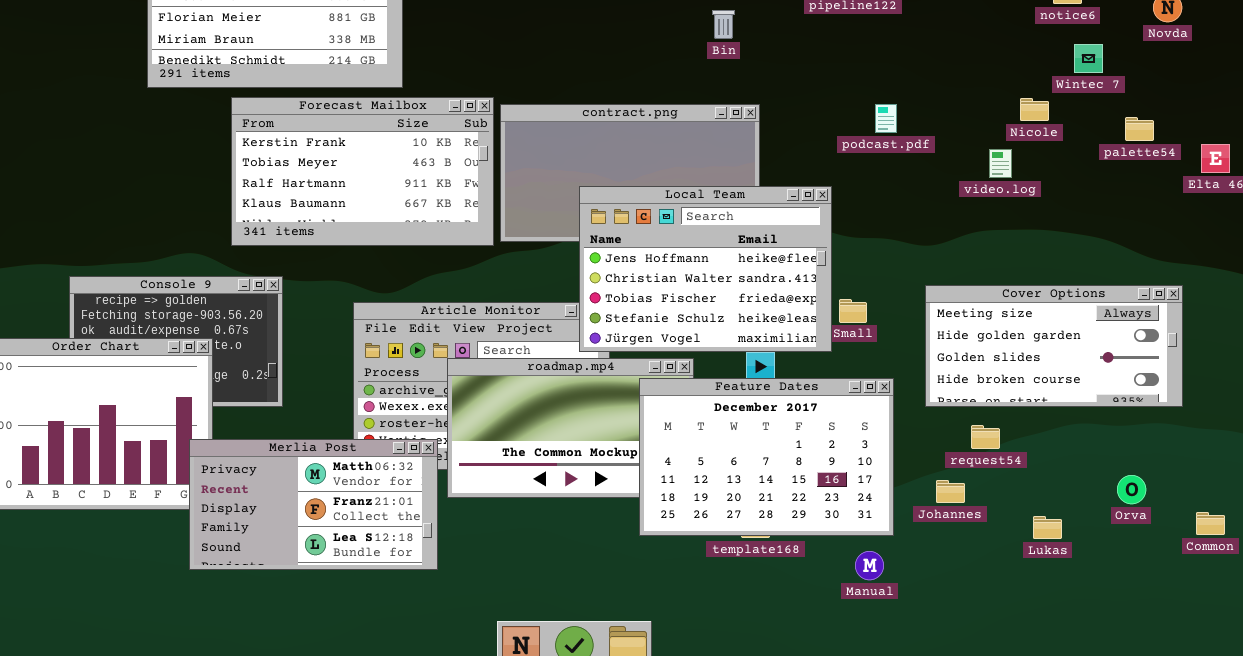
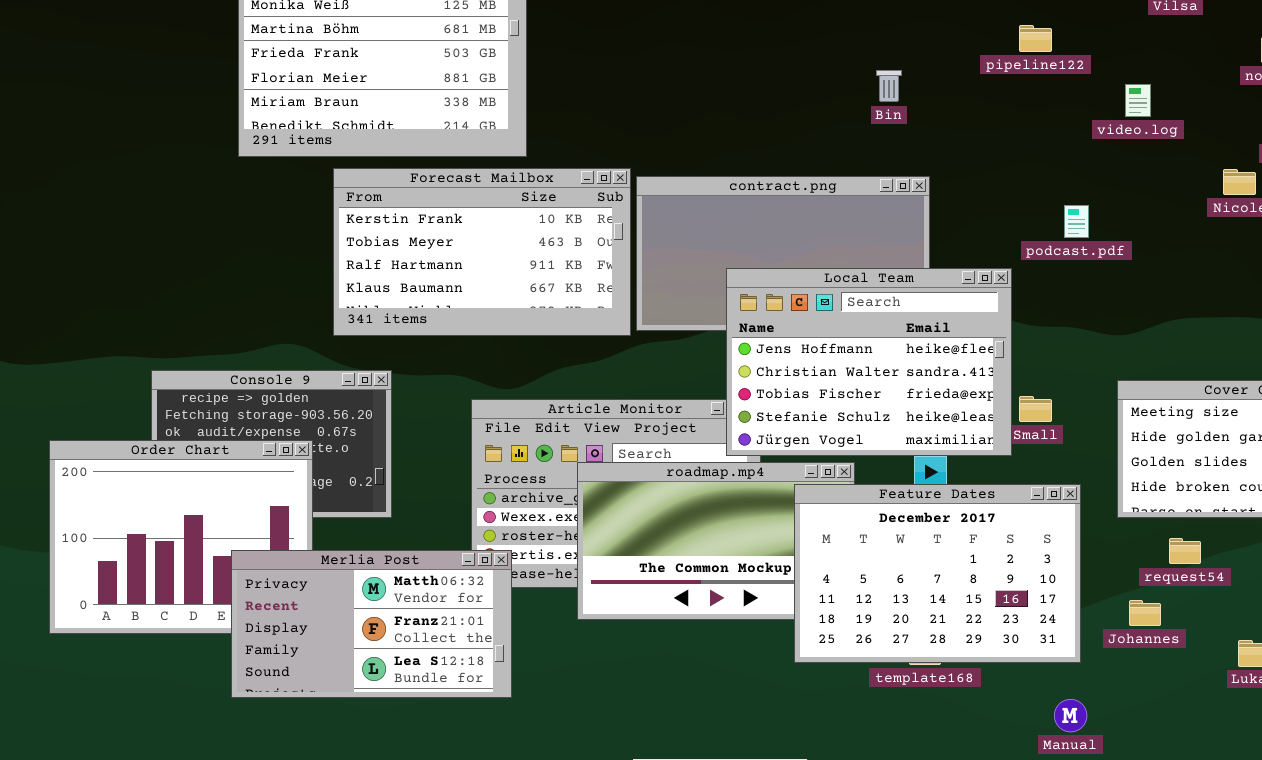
podcast.pdf: [875,104,897,133] -> [1064,205,1089,238], moved
video.log: [989,149,1012,178] -> [1125,84,1151,117], moved
Merlia Post: [189,439,438,570] -> [231,550,512,698], moved
Manual: [855,551,884,580] -> [1054,699,1087,732], moved

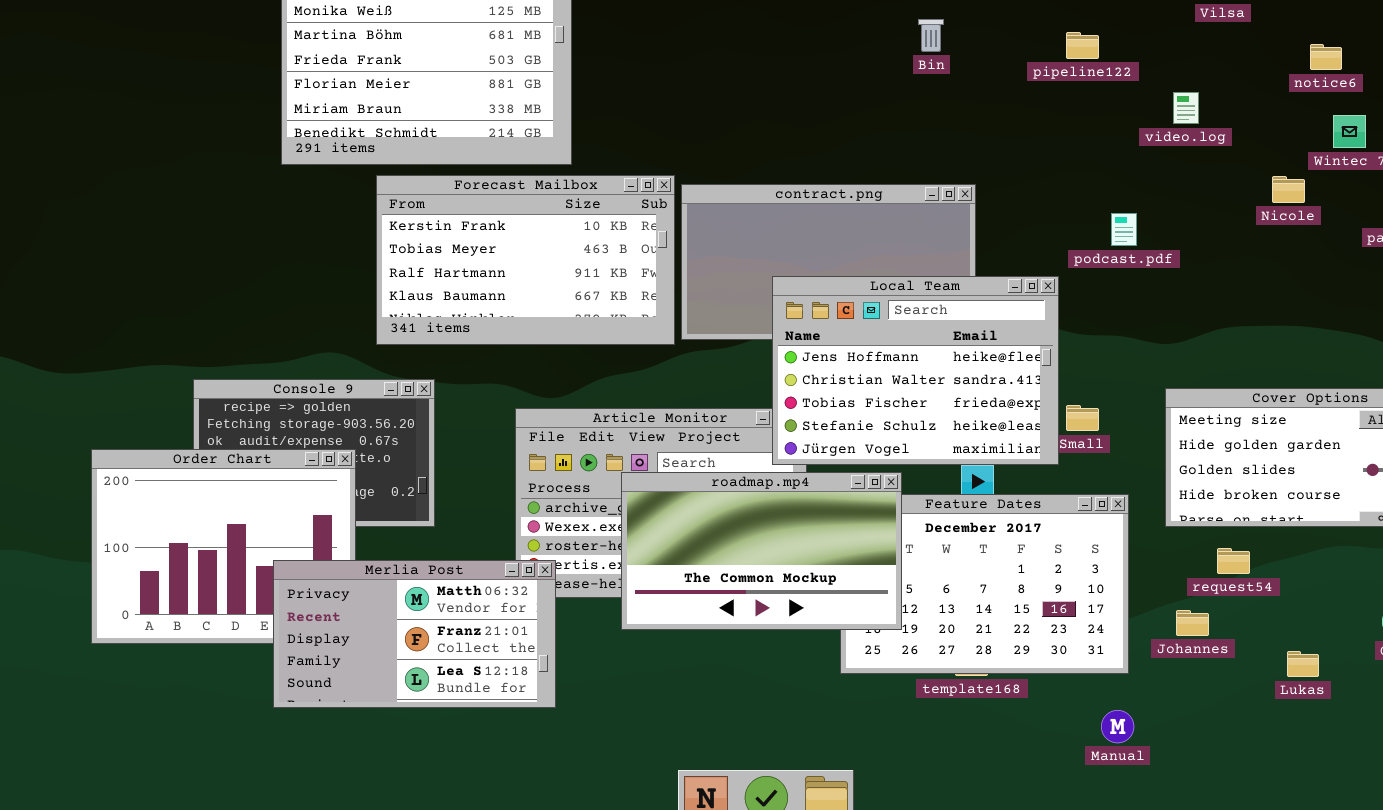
Bin: [876,70,902,102] -> [918,19,944,52], moved
roadmap.mp4: [577,462,855,620] -> [621,472,902,630], raised

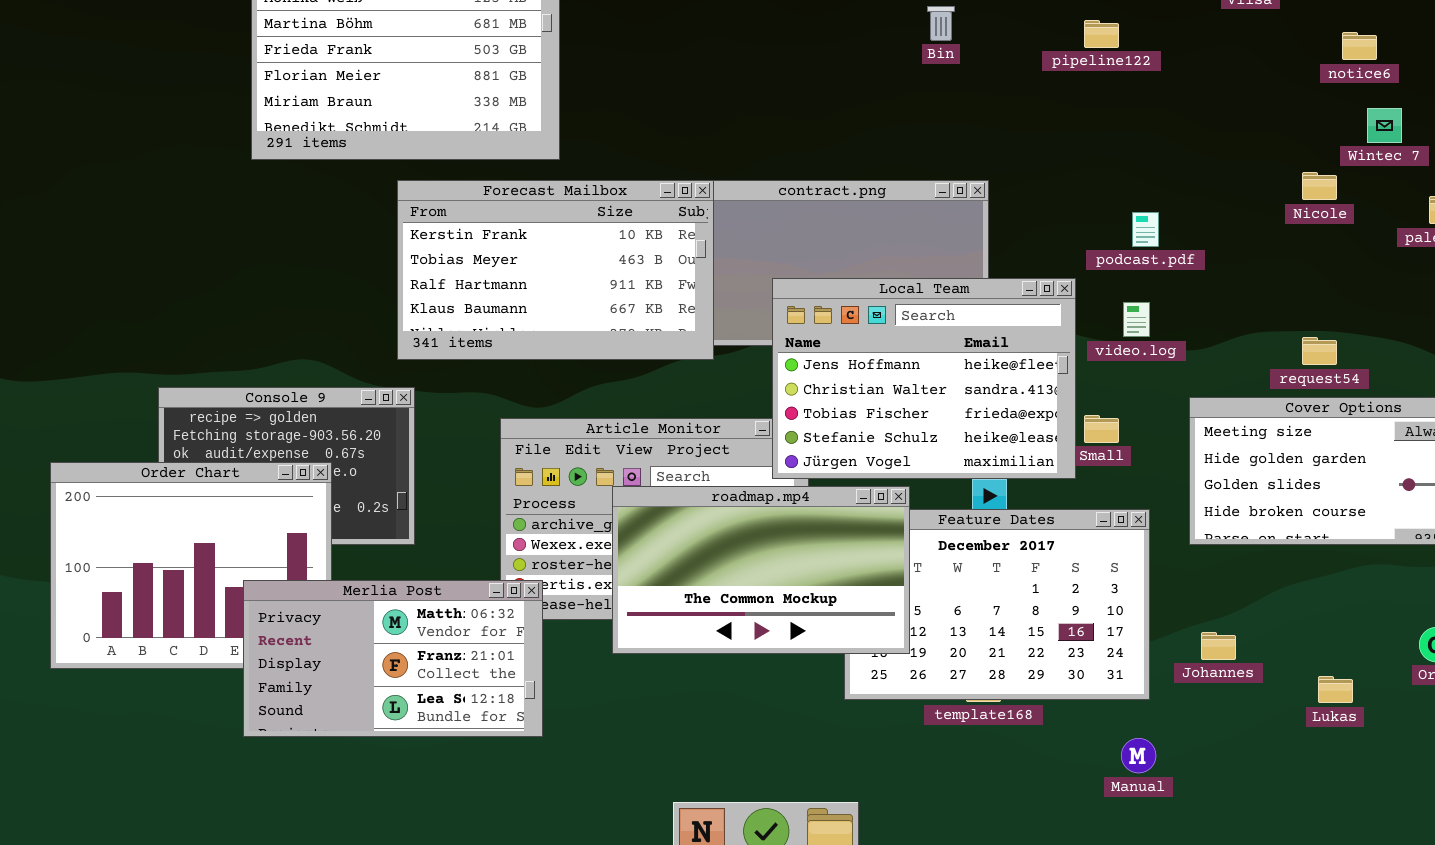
video.log: [1173,92,1199,124] -> [1123,302,1150,337], moved
Forecast Mailbox: [376,175,675,345] -> [397,180,714,360], moved
request54: [1217,548,1250,574] -> [1302,337,1337,365], moved

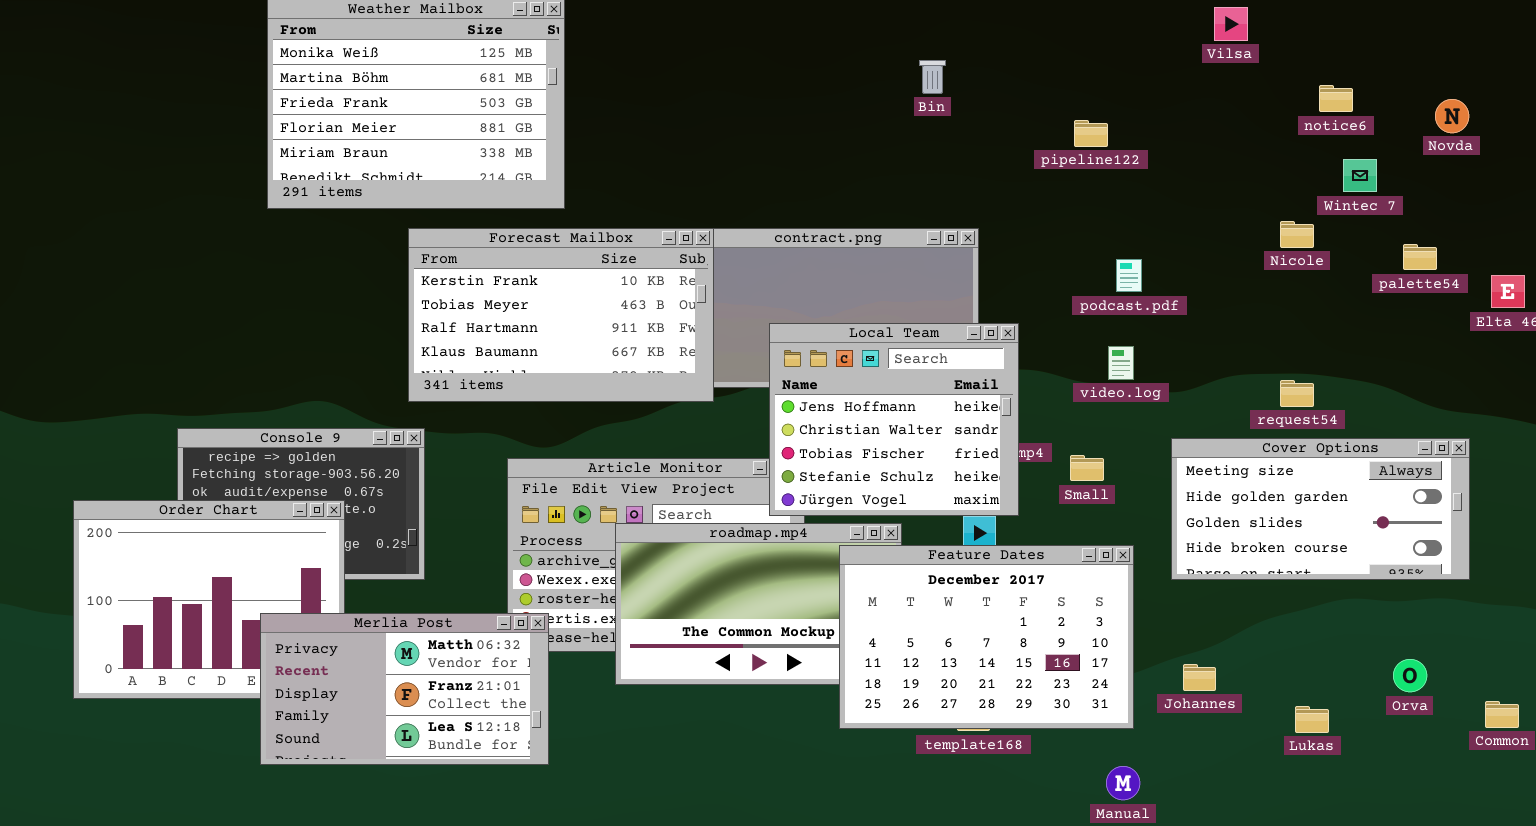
pipeline122: [1084,20,1119,48] -> [1074,120,1108,147], moved
Local Team: [772,278,1076,479] -> [769,323,1019,516], resized
Feature Dates: [844,509,1150,700] -> [839,545,1134,729], raised

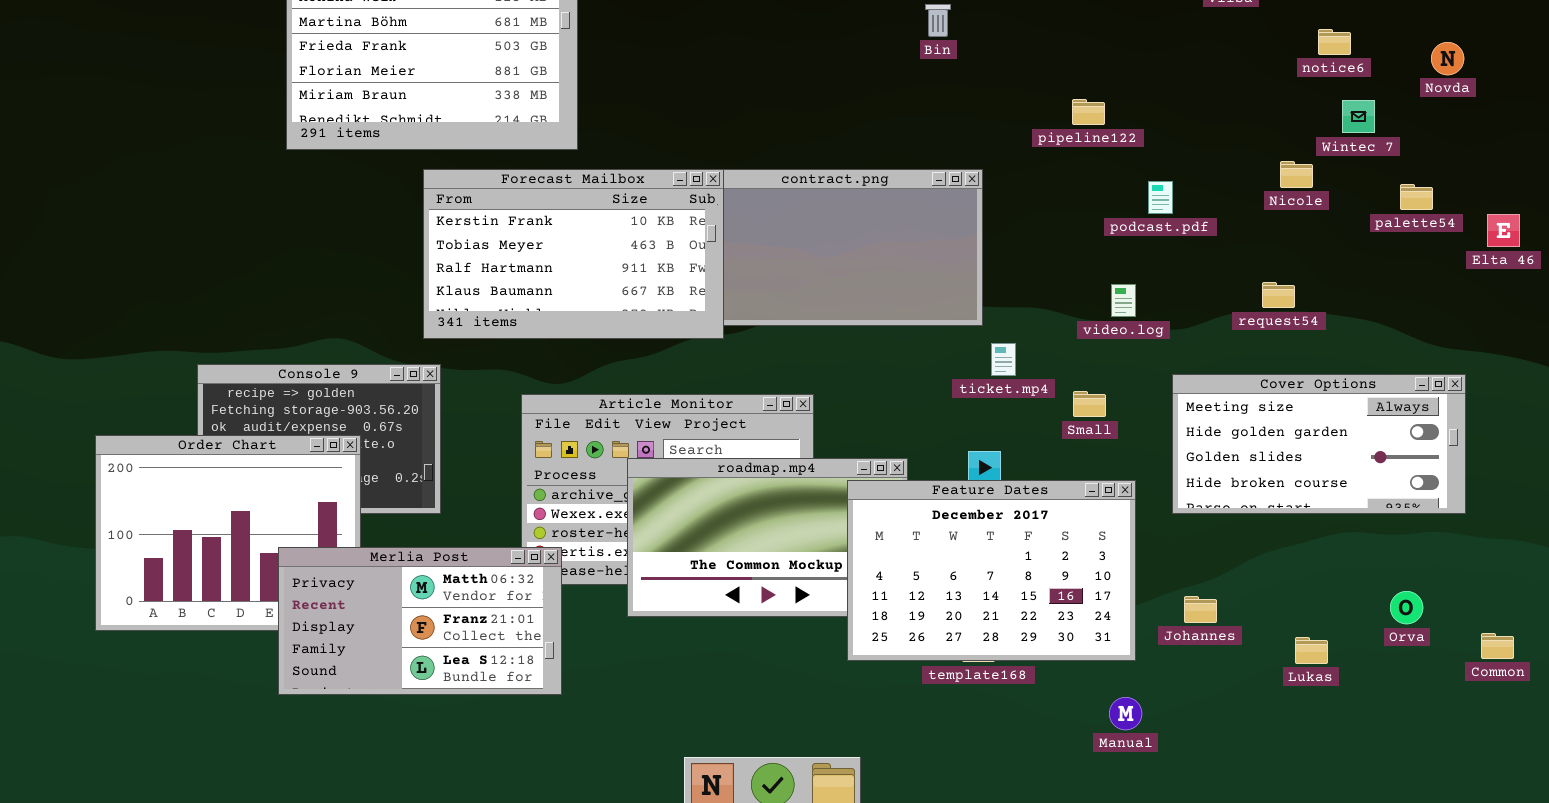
pipeline122: [1074,120,1108,147] -> [1072,99,1105,125], moved
podcast.pdf: [1116,259,1142,292] -> [1148,181,1173,214], moved
Local Team: [769,323,1019,516] -> none, closed
request54: [1280,380,1314,407] -> [1262,282,1295,308], moved

